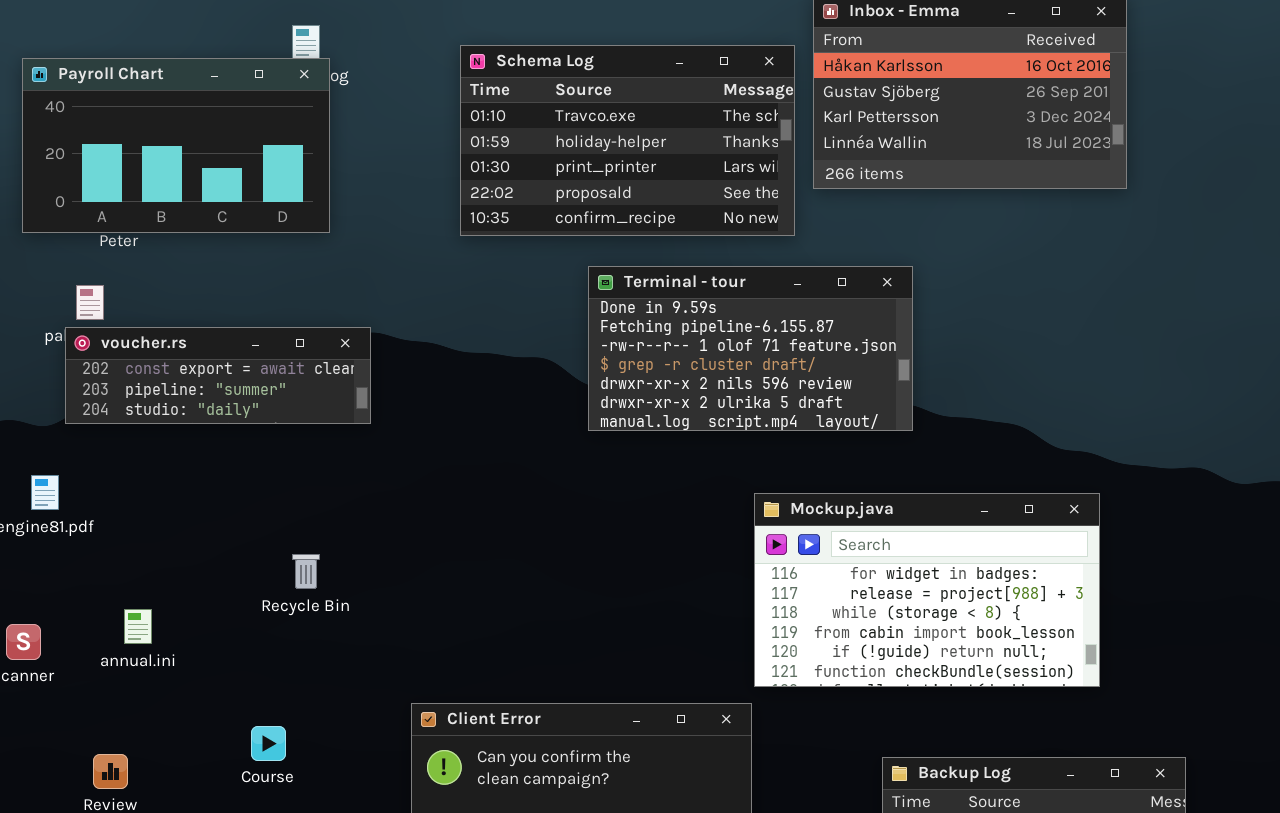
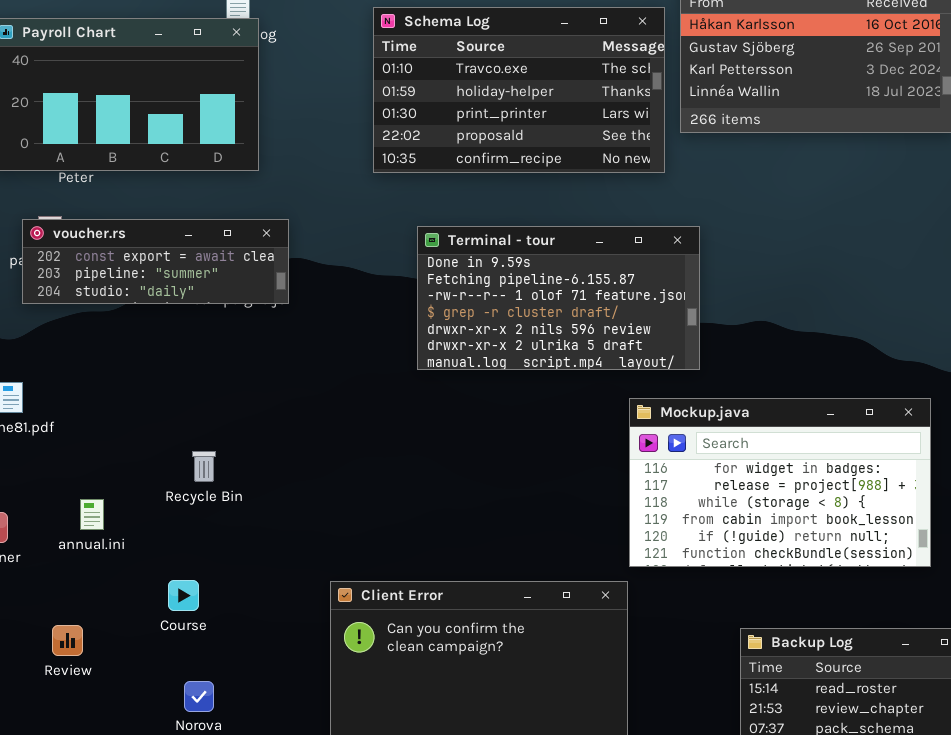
Terminal - tour: [588,266,913,431] -> [417,226,700,370], moved
voucher.rs: [65,327,371,424] -> [22,219,289,304], moved
Recycle Bin: [292,554,320,589] -> [192,451,216,482], moved
Course: [251,726,286,761] -> [168,580,199,611], moved

